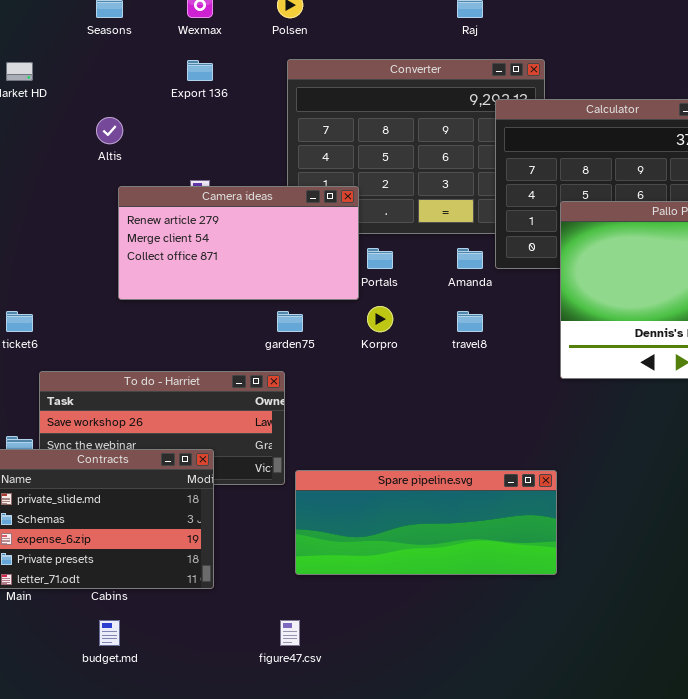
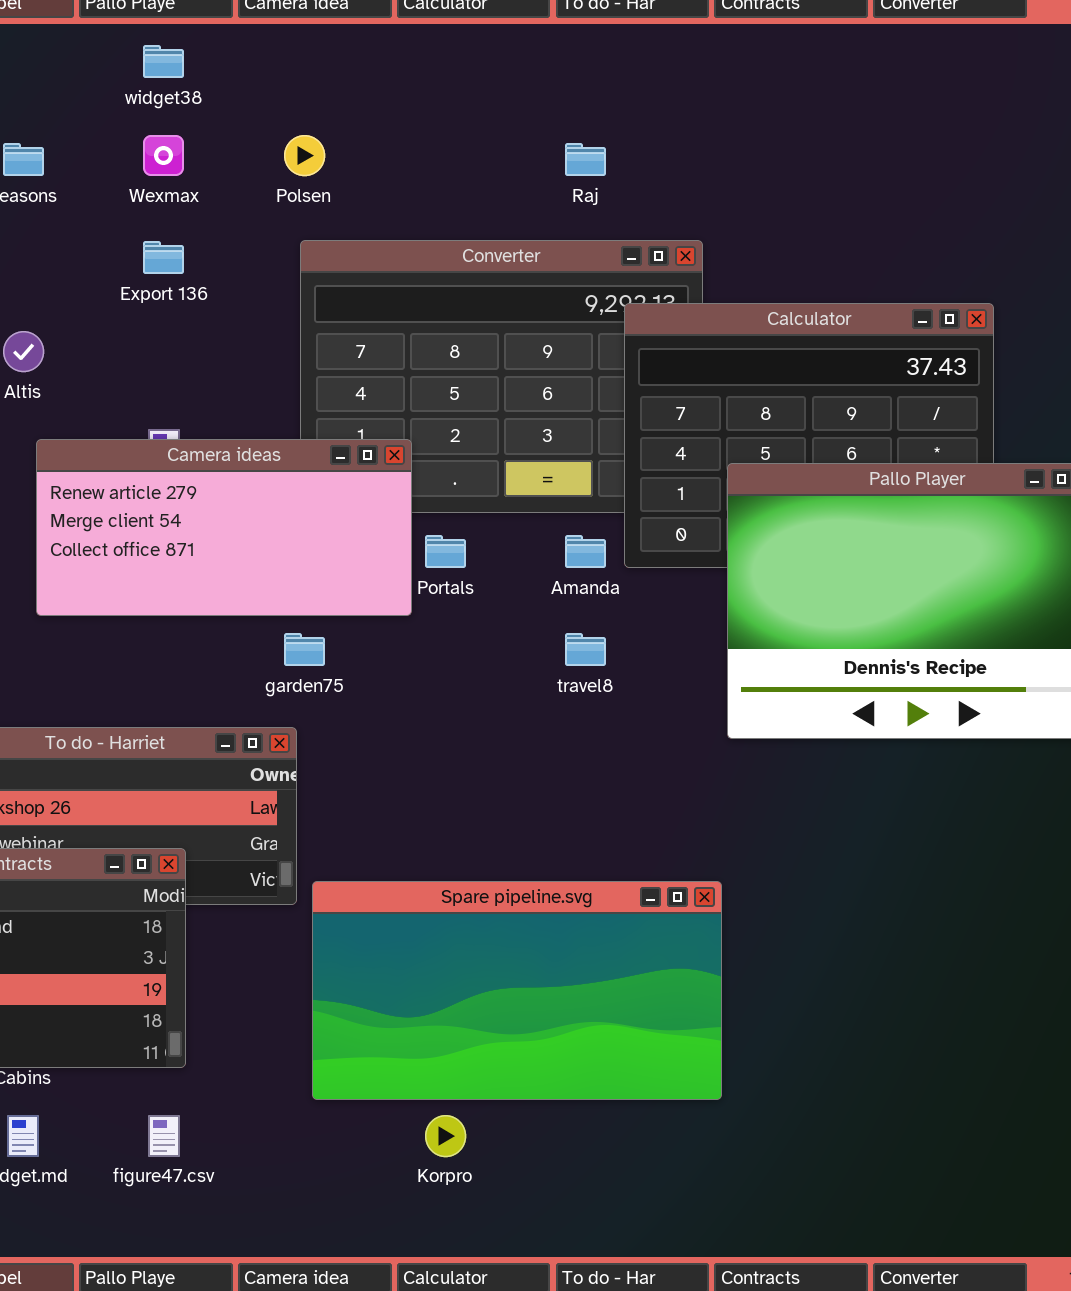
Korpro: [367,306,393,332] -> [425,1115,466,1157], moved
Spare pipeline.svg: [295,470,557,575] -> [312,881,722,1100], resized
figure47.csv: [280,620,300,646] -> [148,1115,180,1157], moved

